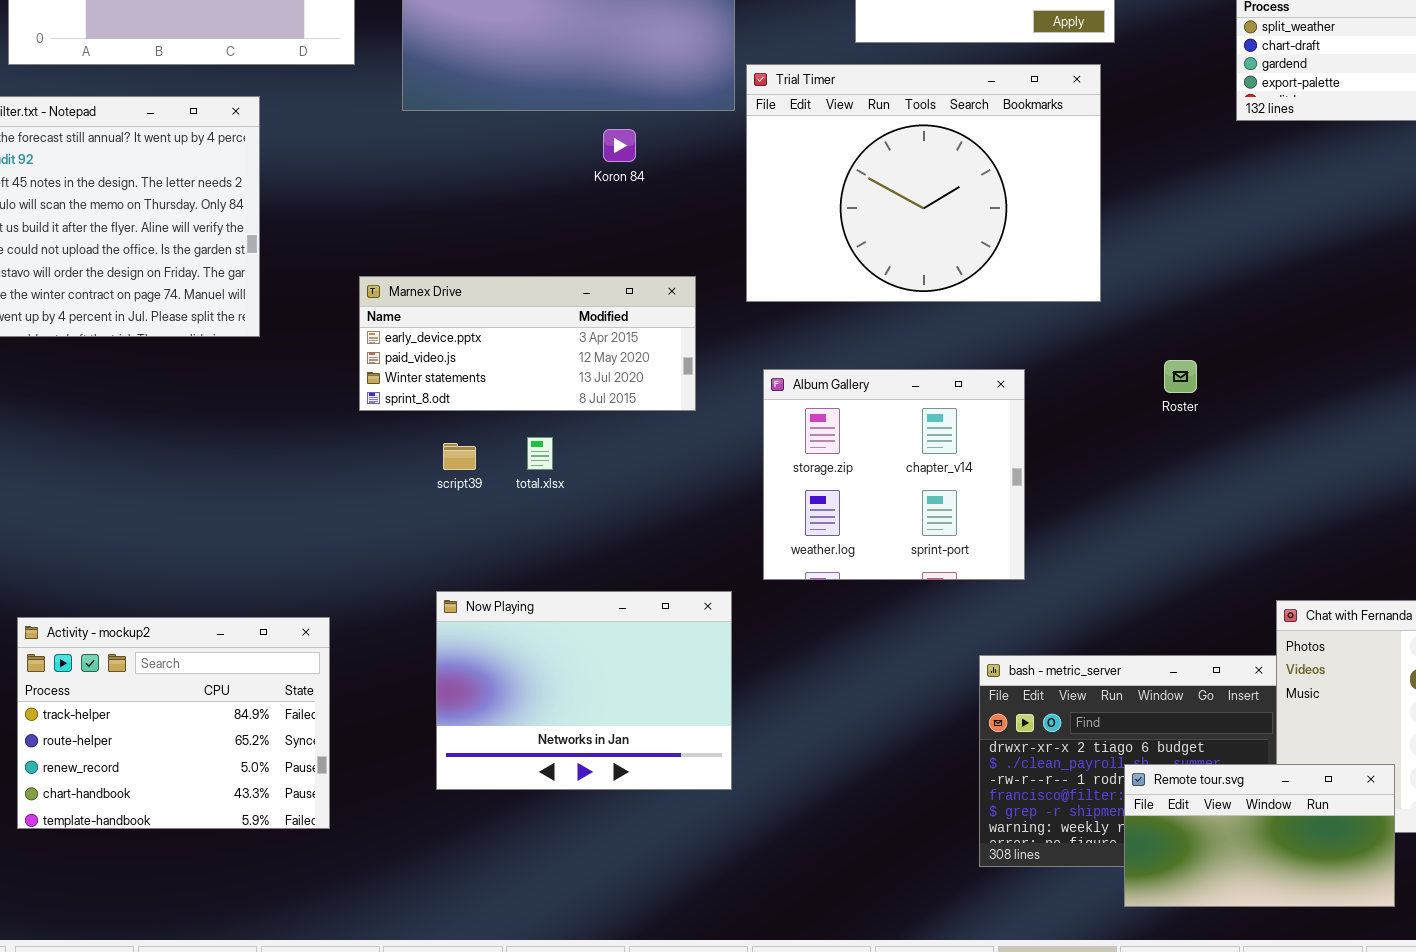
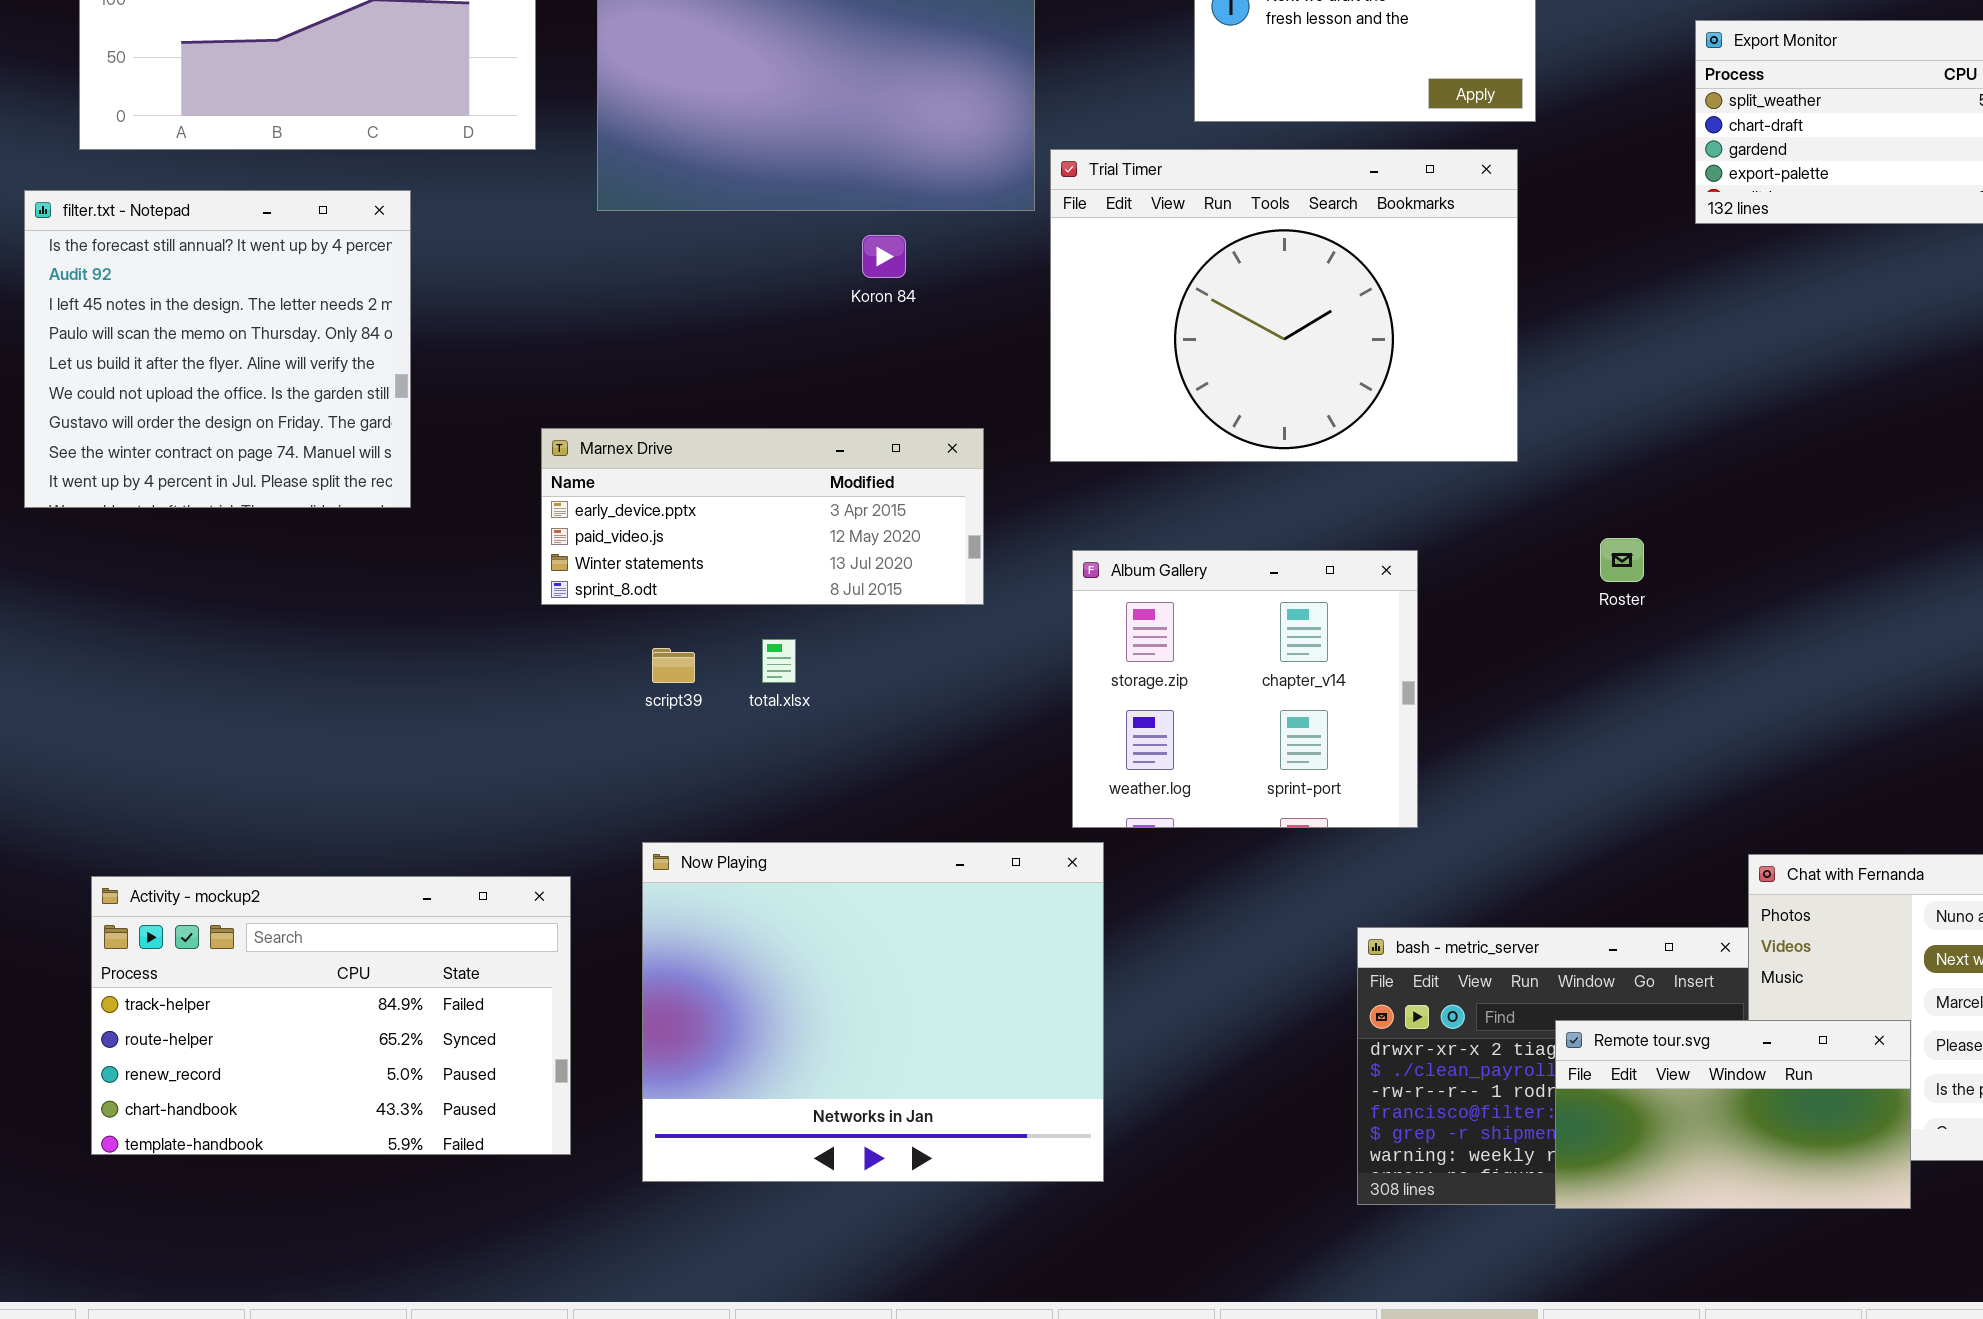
Now Playing: [436,591,732,790] -> [642,842,1104,1182], resized
Activity - mockup2: [17,617,330,829] -> [91,876,571,1155], resized
Remote tour.svg: [1124,764,1395,907] -> [1555,1020,1911,1209], moved

